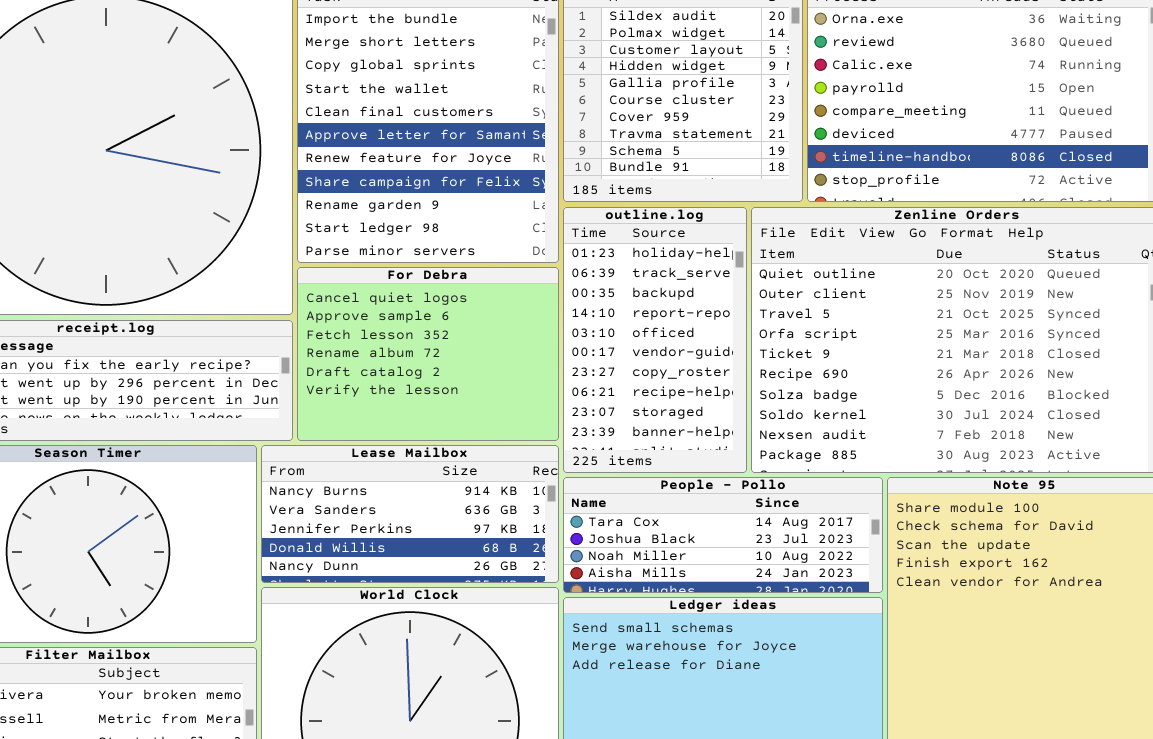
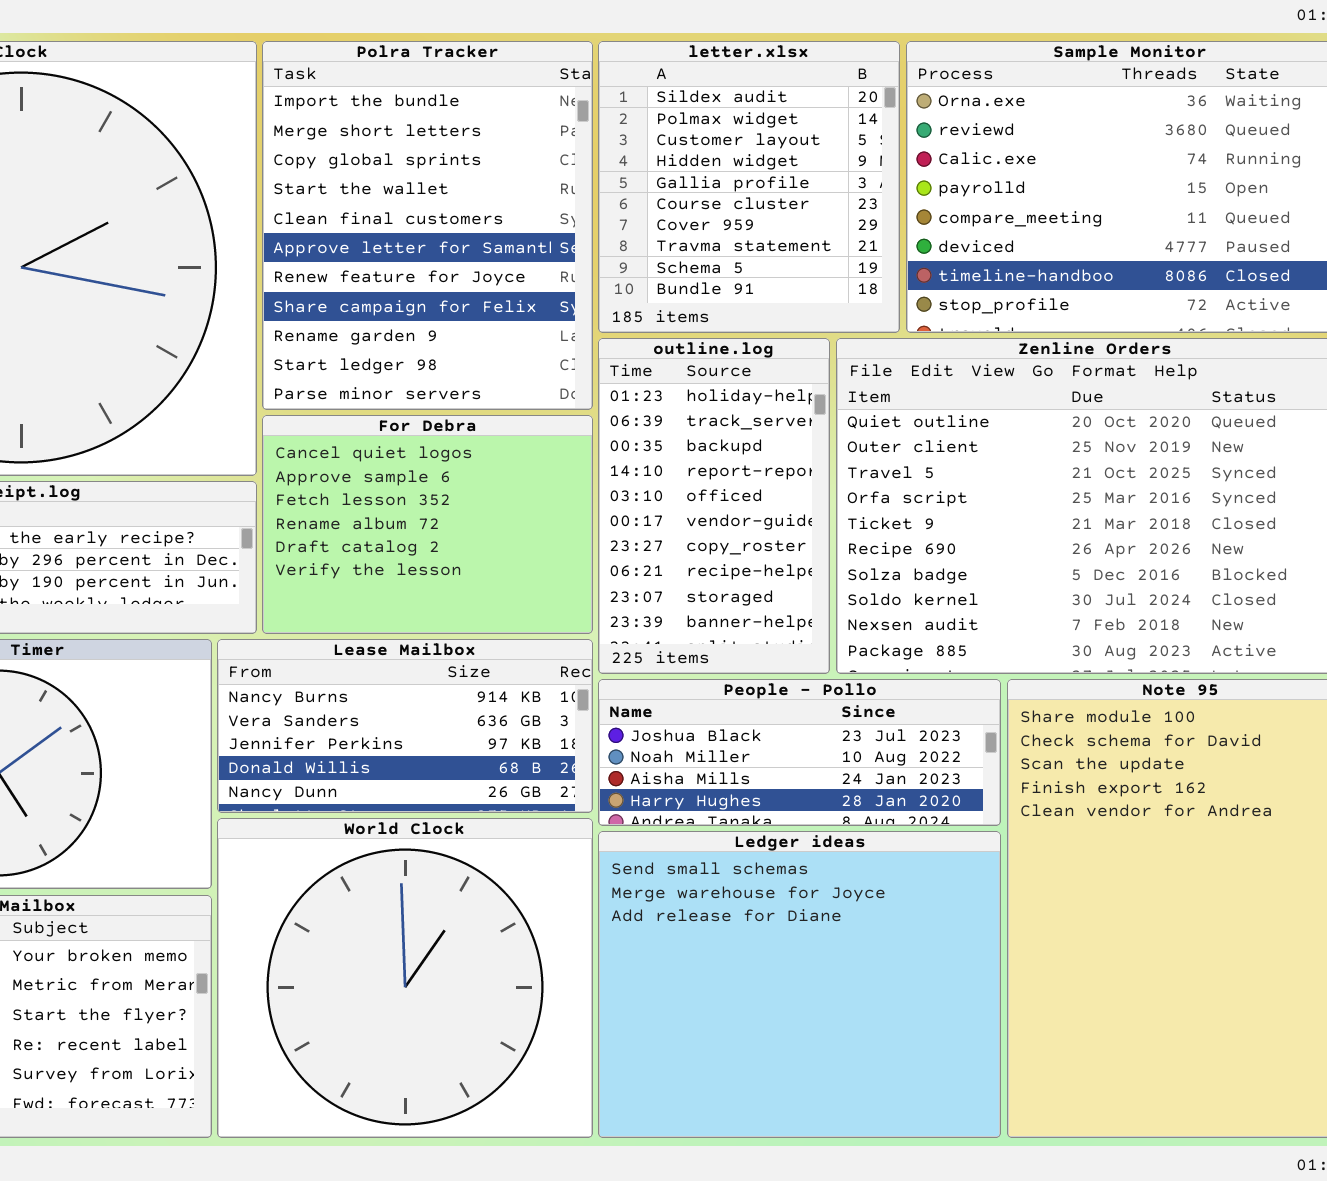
People - Pollo: [563,477,883,593] -> [598,679,1001,826], scrolled down 1 row

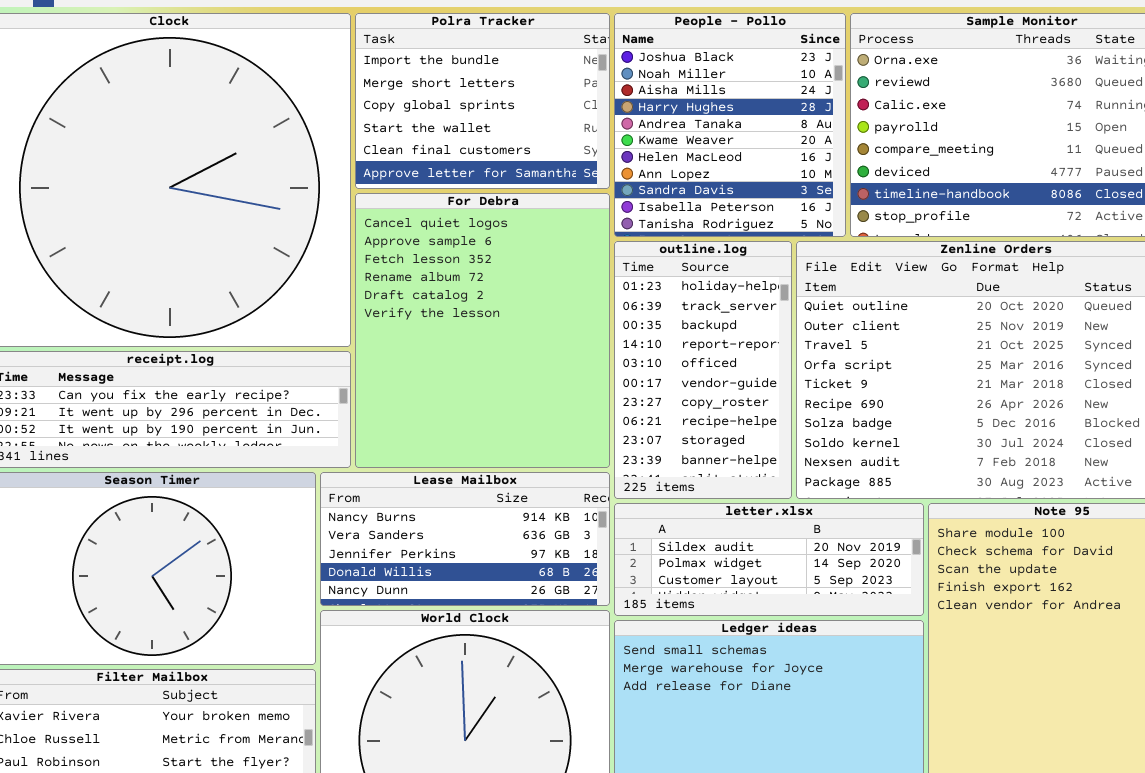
Polra Tracker: [262,41,593,410] -> [355,13,610,189], resized
letter.xlsx: [598,41,900,333] -> [614,503,924,616], moved, resized
For Debra: [262,415,593,634] -> [355,193,610,468], resized
People - Pollo: [598,679,1001,826] -> [614,13,846,237], moved, resized

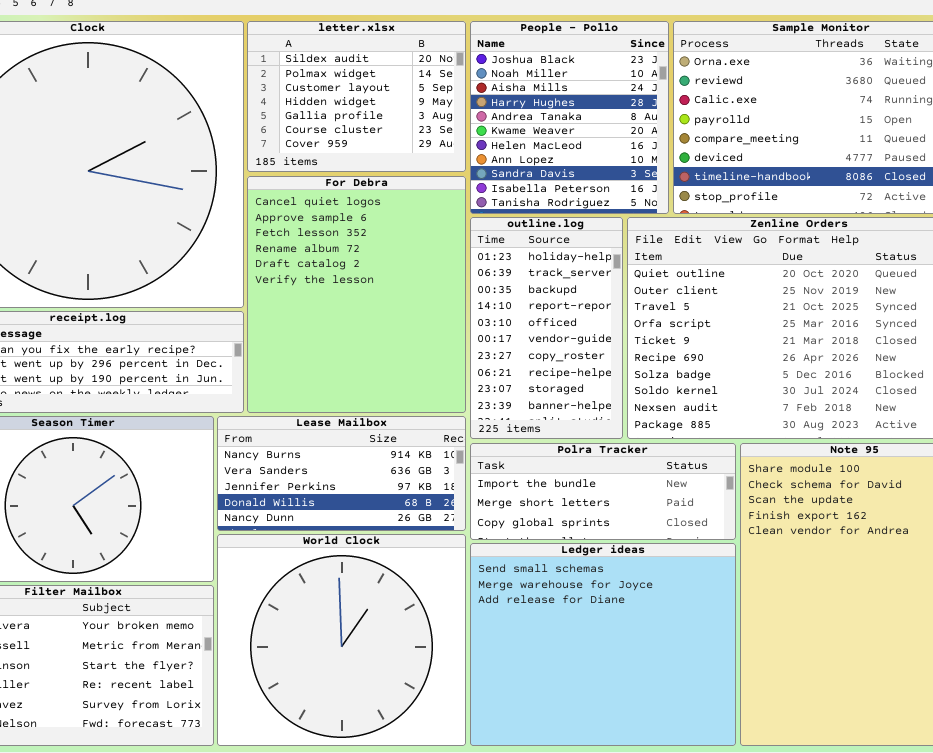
Polra Tracker: [355,13,610,189] -> [470,443,736,540], moved, resized
letter.xlsx: [614,503,924,616] -> [247,21,466,172], moved, resized

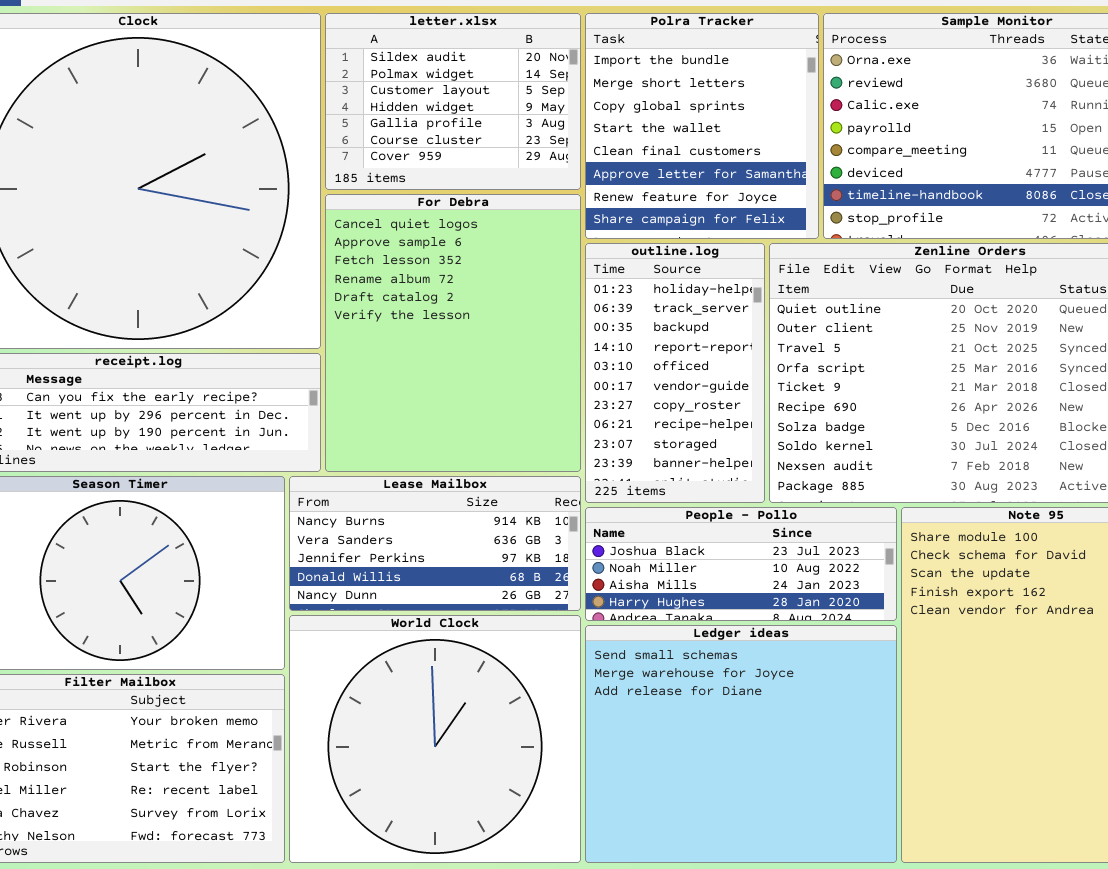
People - Pollo: [470,21,669,214] -> [585,507,897,621], moved, resized
Polra Tracker: [470,443,736,540] -> [585,13,819,239], moved, resized

